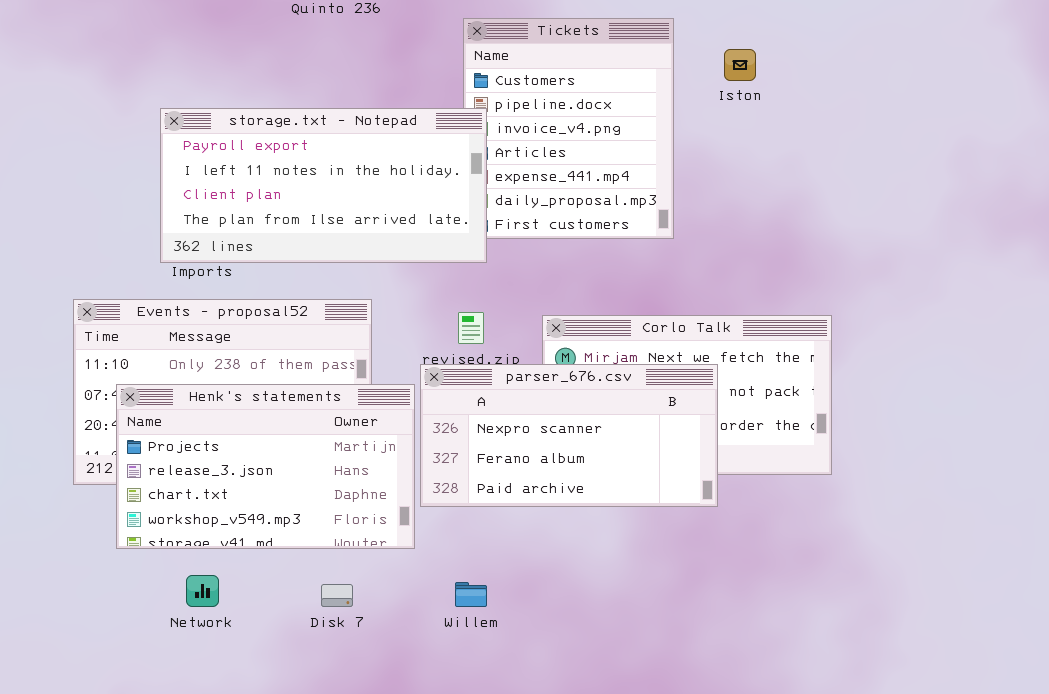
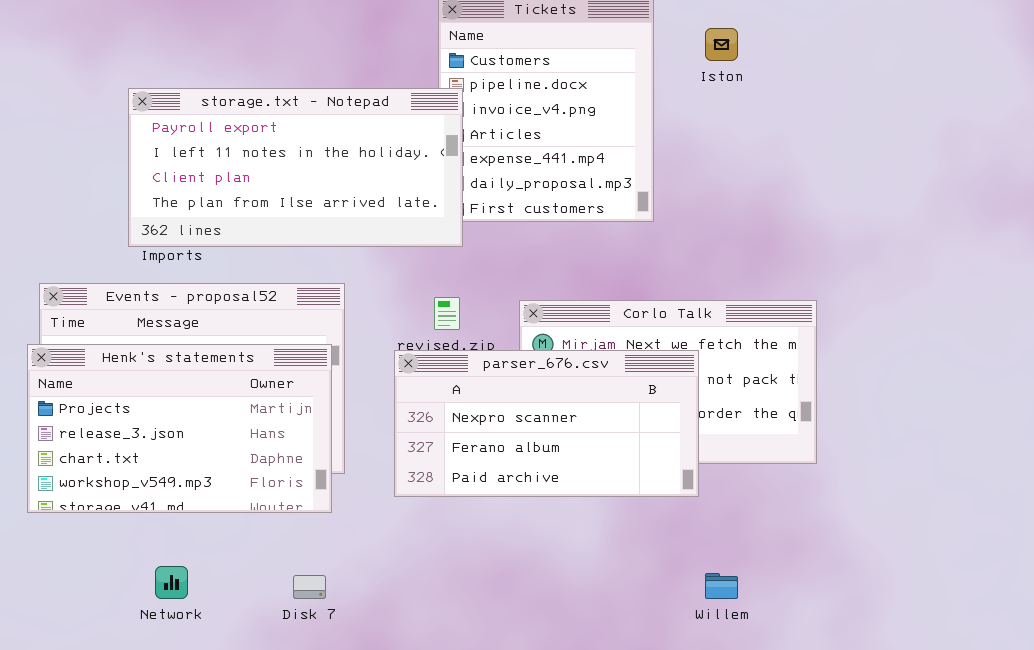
Henk's statements: [116,384,415,549] -> [27,344,332,513], moved
Willem: [455,582,487,607] -> [705,573,738,599], moved

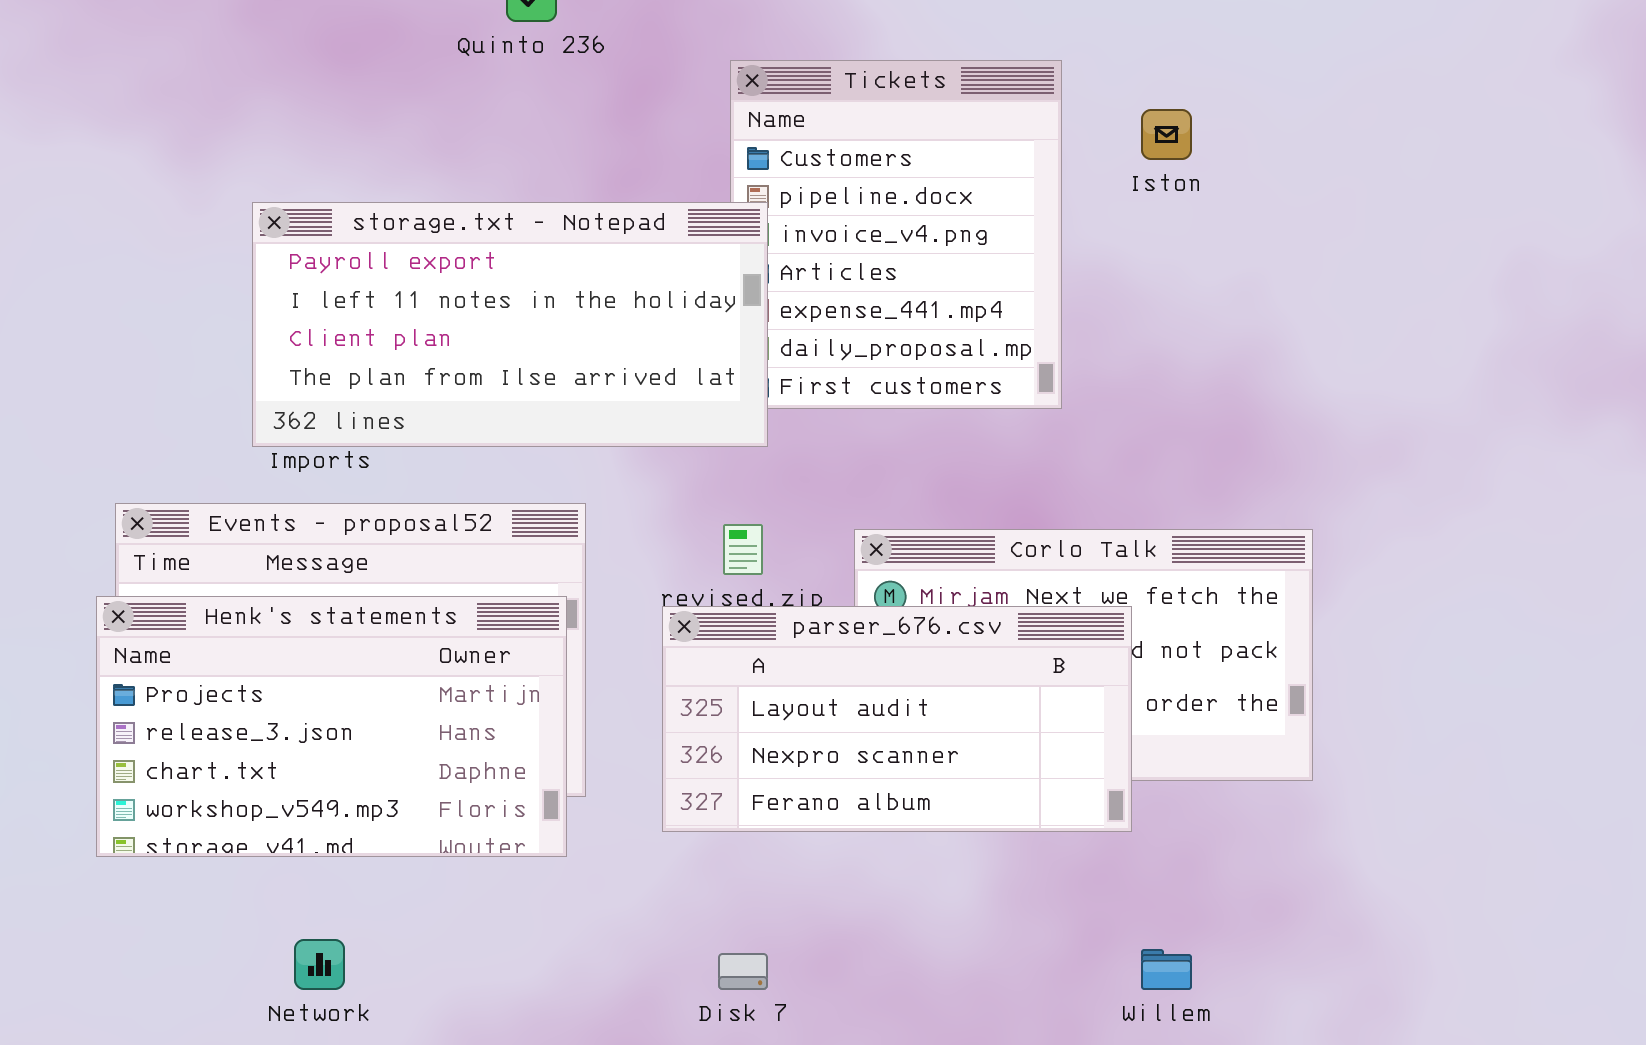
parser_676.csv: [394,350,699,497] -> [662,606,1132,832], scrolled up 1 row
Disk 7: [293,575,326,599] -> [718,953,768,990], moved

